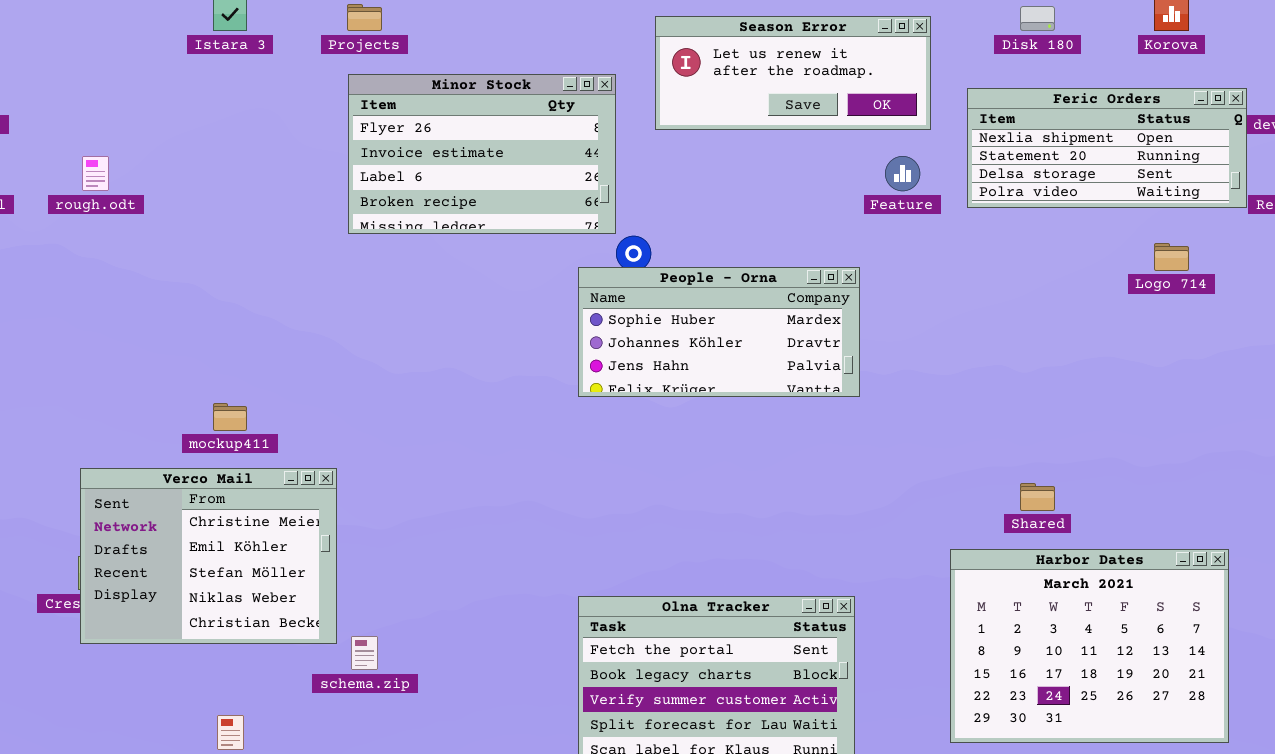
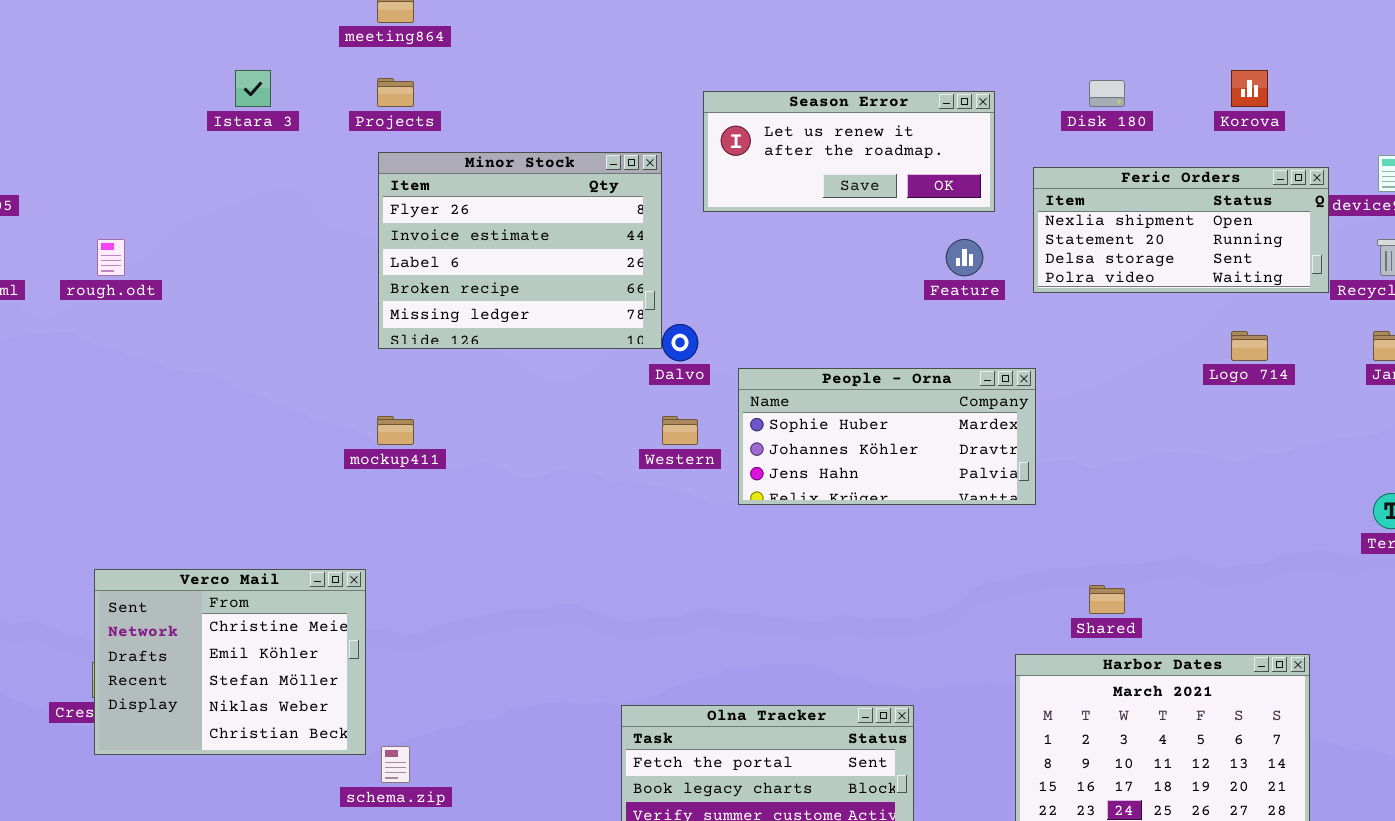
Minor Stock: [348,74,616,234] -> [378,152,662,349], resized
People - Orna: [578,267,860,397] -> [738,368,1036,505], moved
mockup411: [213,403,247,431] -> [377,416,414,445], moved

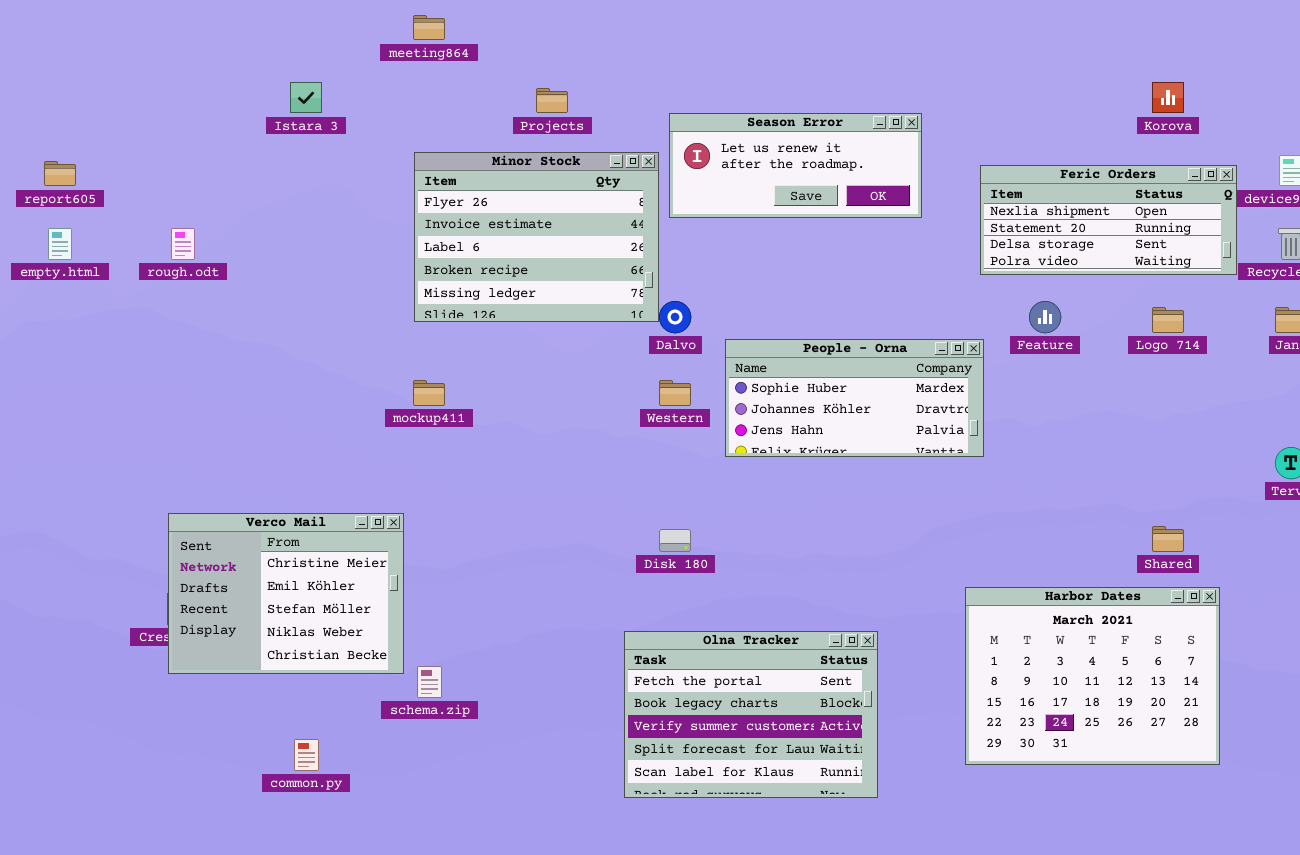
Projects: [377,78,414,107] -> [536,88,568,113], moved
Disk 180: [1089,80,1125,107] -> [659,529,691,552], moved
Season Error: [703,91,995,212] -> [669,113,922,218], moved
Feature: [946,239,983,276] -> [1029,301,1061,333], moved
Shared: [1089,585,1125,614] -> [1152,526,1184,552], moved

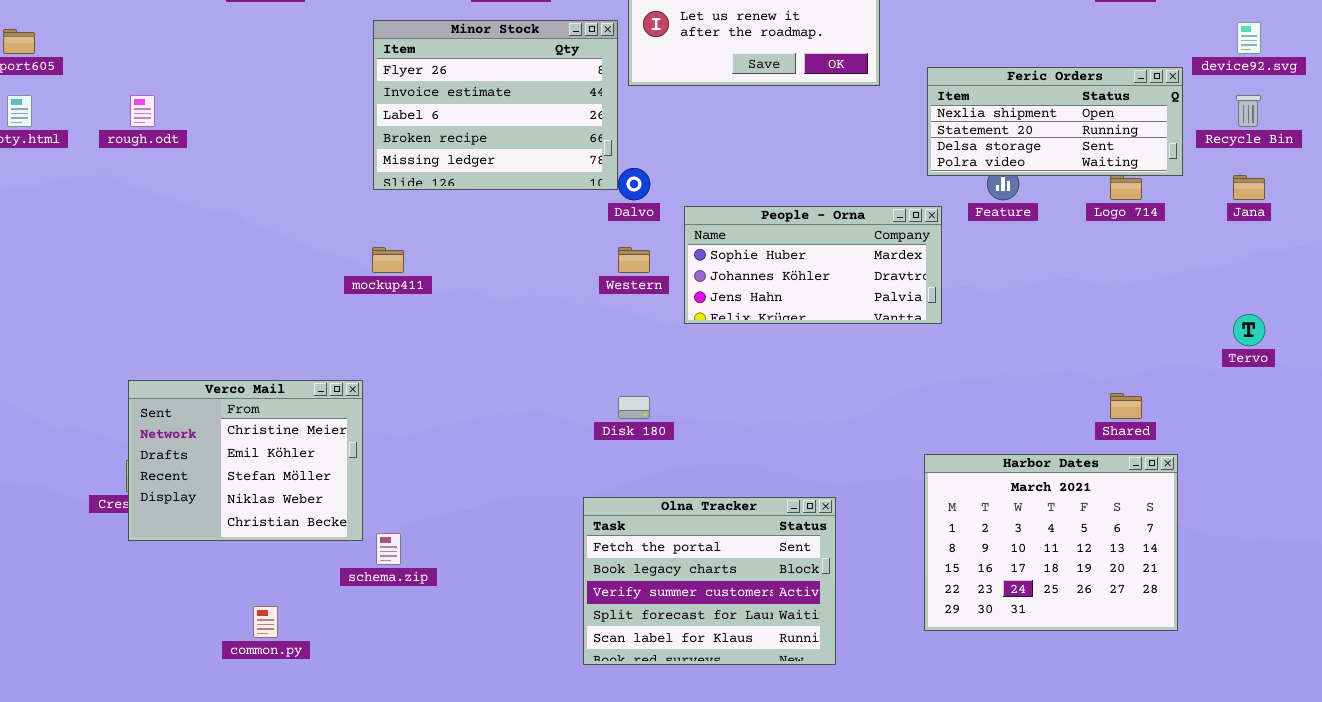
Feric Orders: [980,165,1237,275] -> [927,67,1183,176], moved

